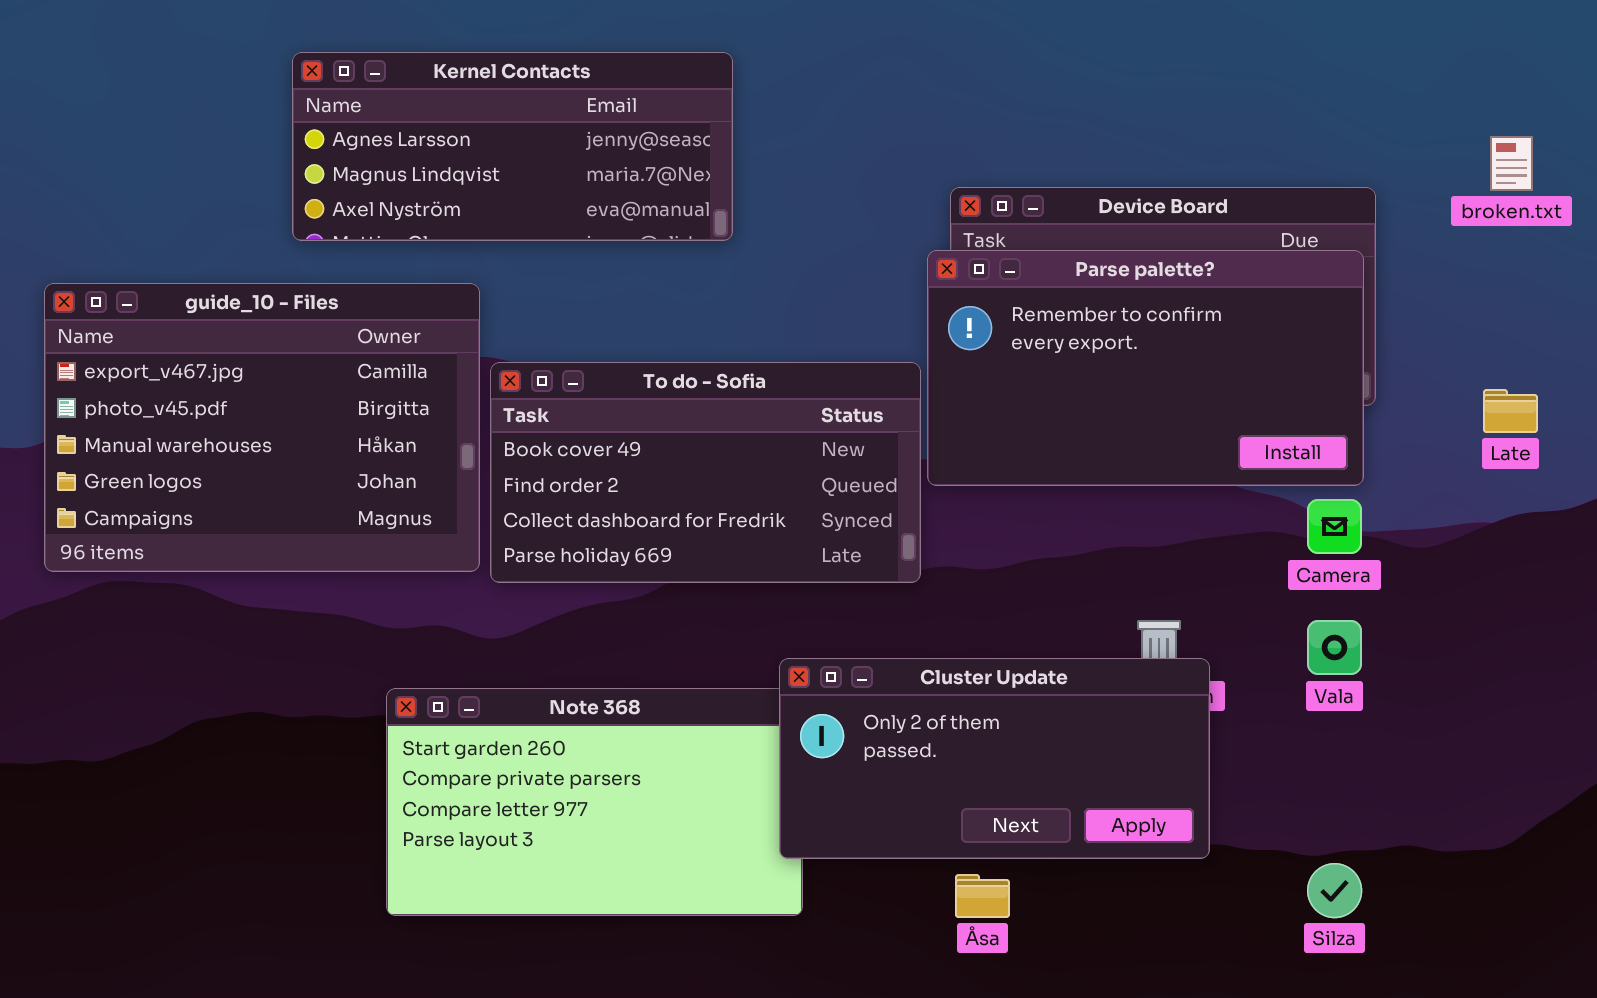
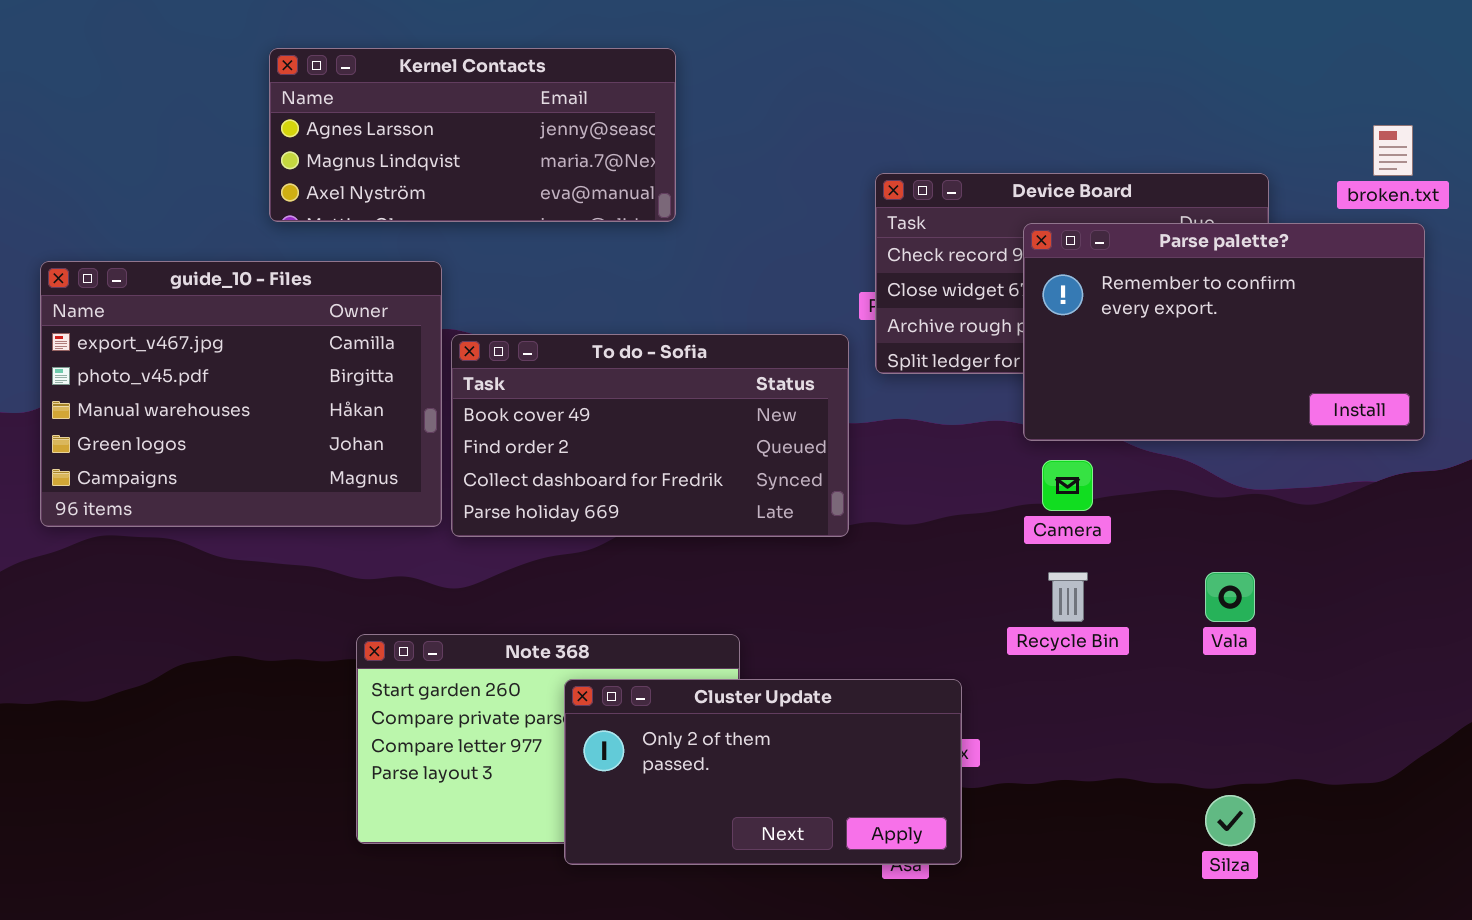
Parse palette?: [927,250,1364,486] -> [1023,223,1425,441], moved
Camera: [1307,499,1362,554] -> [1042,460,1093,511], moved
Cluster Update: [779,658,1210,859] -> [564,679,962,865], moved

